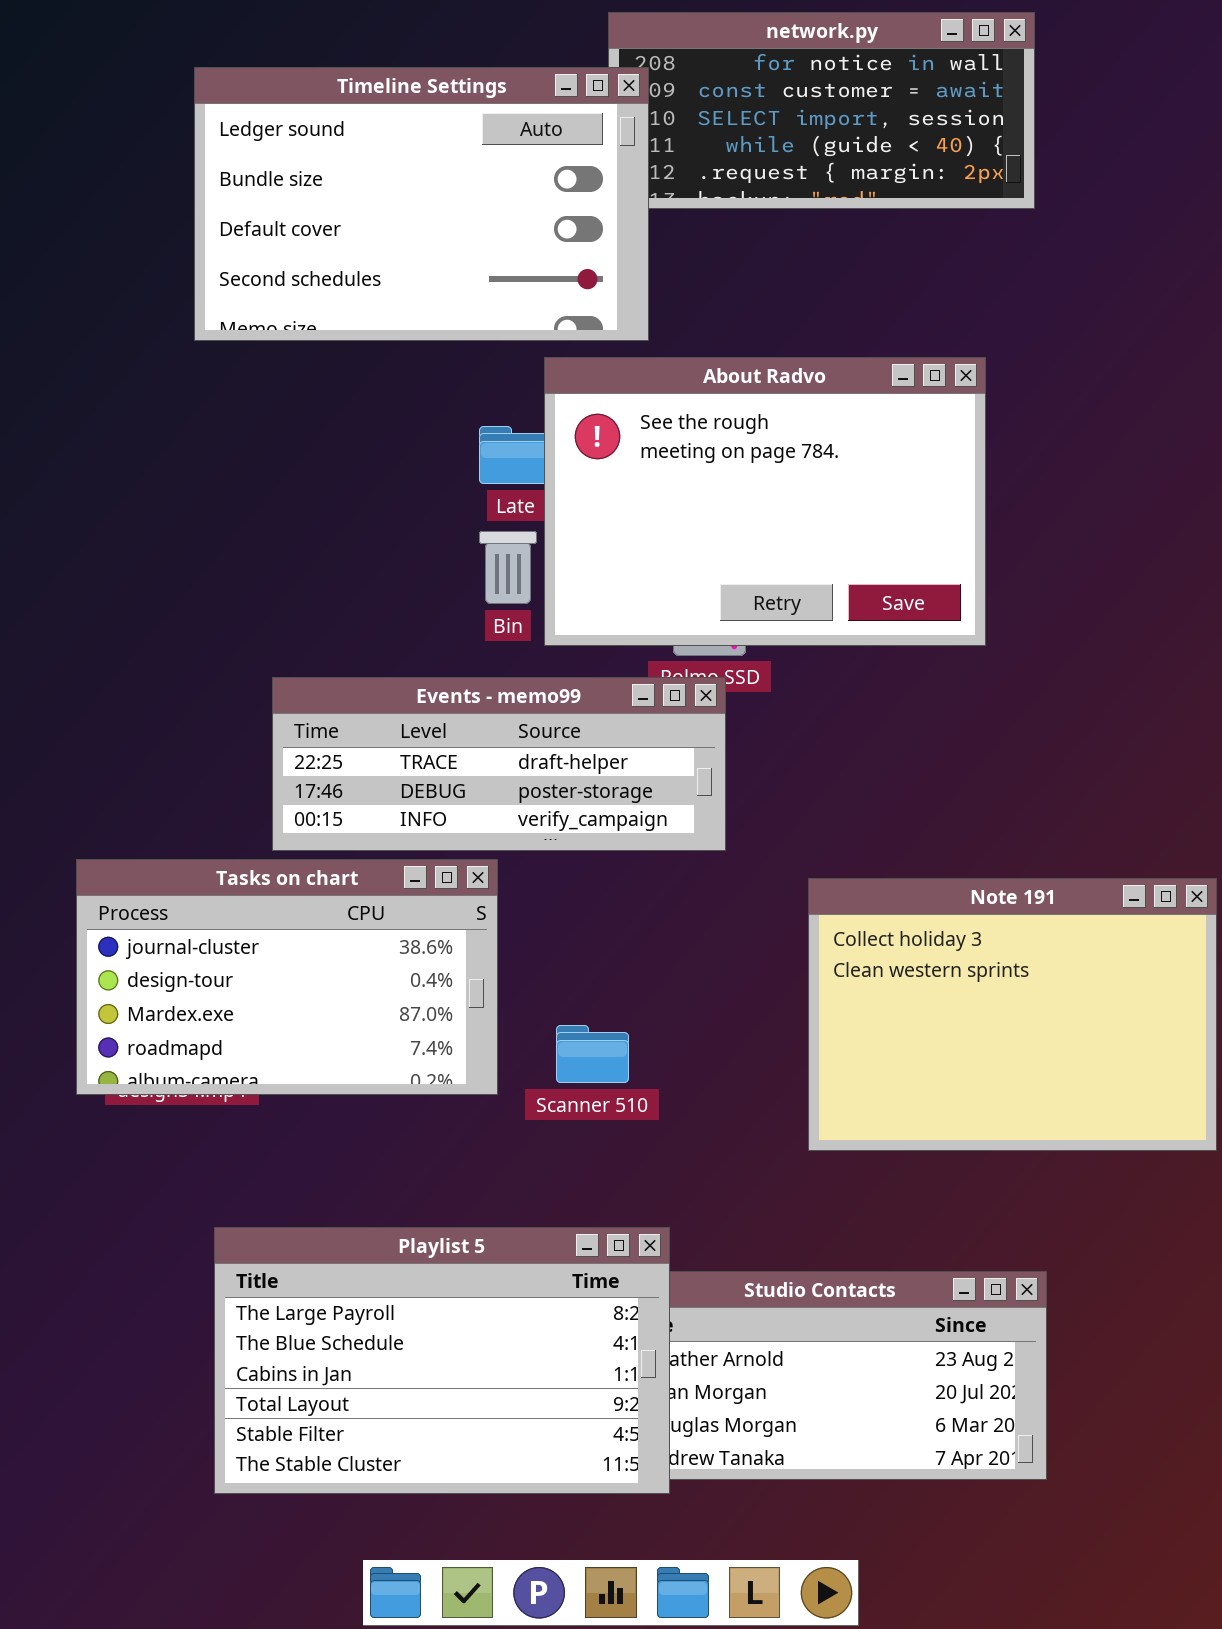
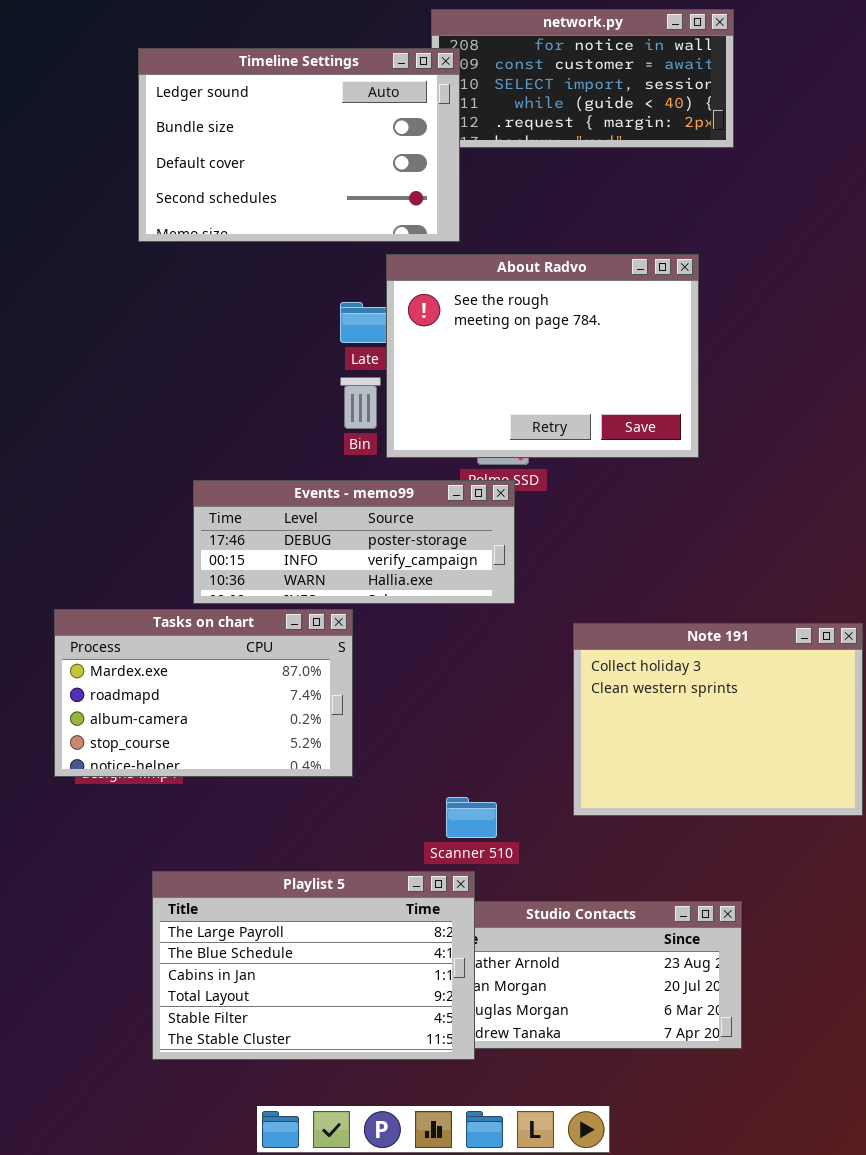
Events - memo99: [272,677,726,851] -> [193,480,515,604], scrolled down 1 row
Tasks on chart: [76,859,498,1095] -> [54,609,353,777], scrolled down 2 rows
Scanner 510: [556,1025,629,1083] -> [446,797,497,838], moved

